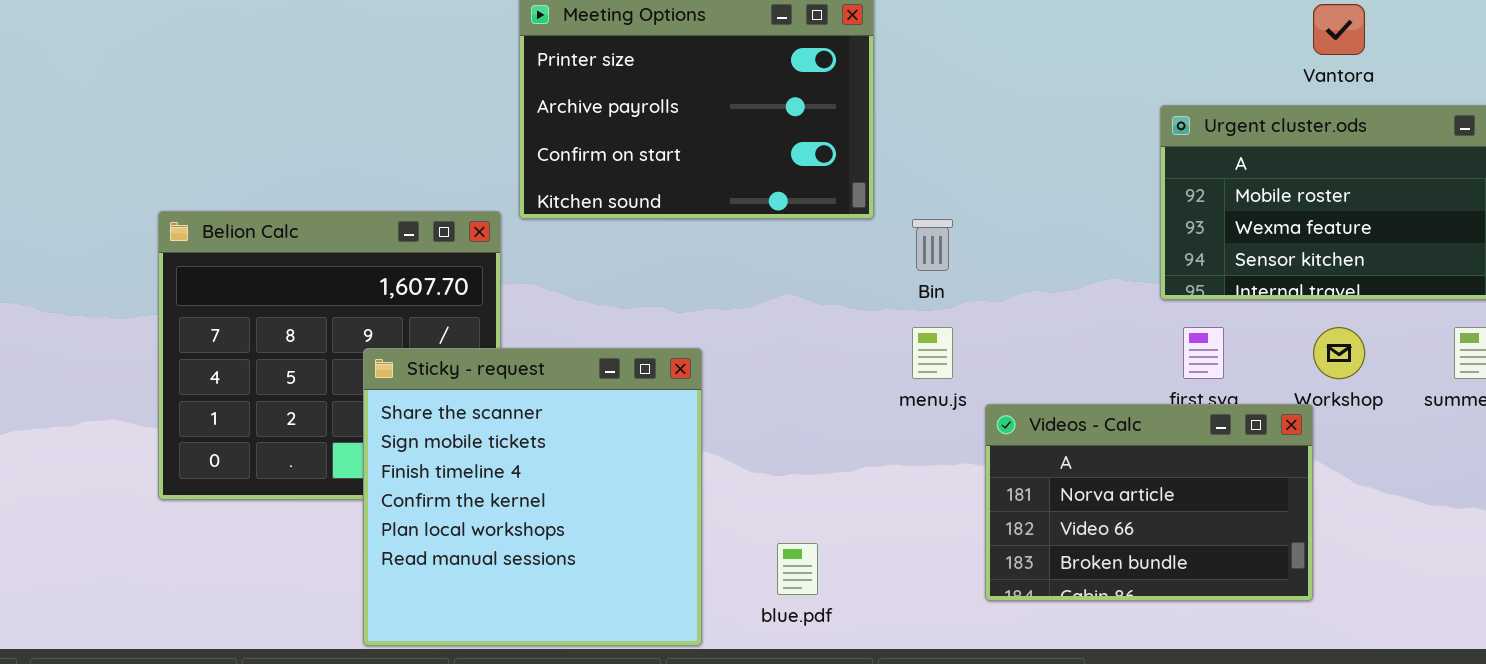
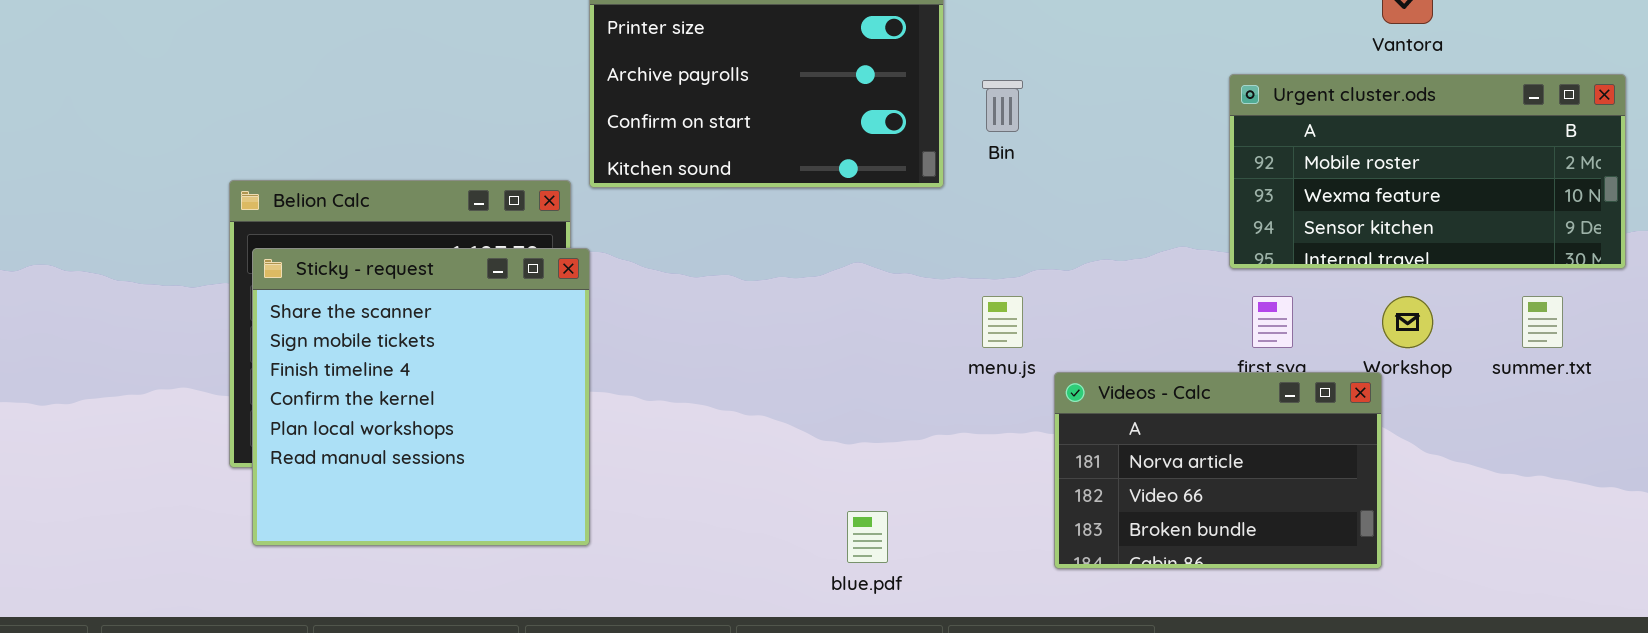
Bin: [912,219,953,271] -> [982,80,1023,132], moved
Sticky - request: [363,348,702,646] -> [252,248,590,546], moved

